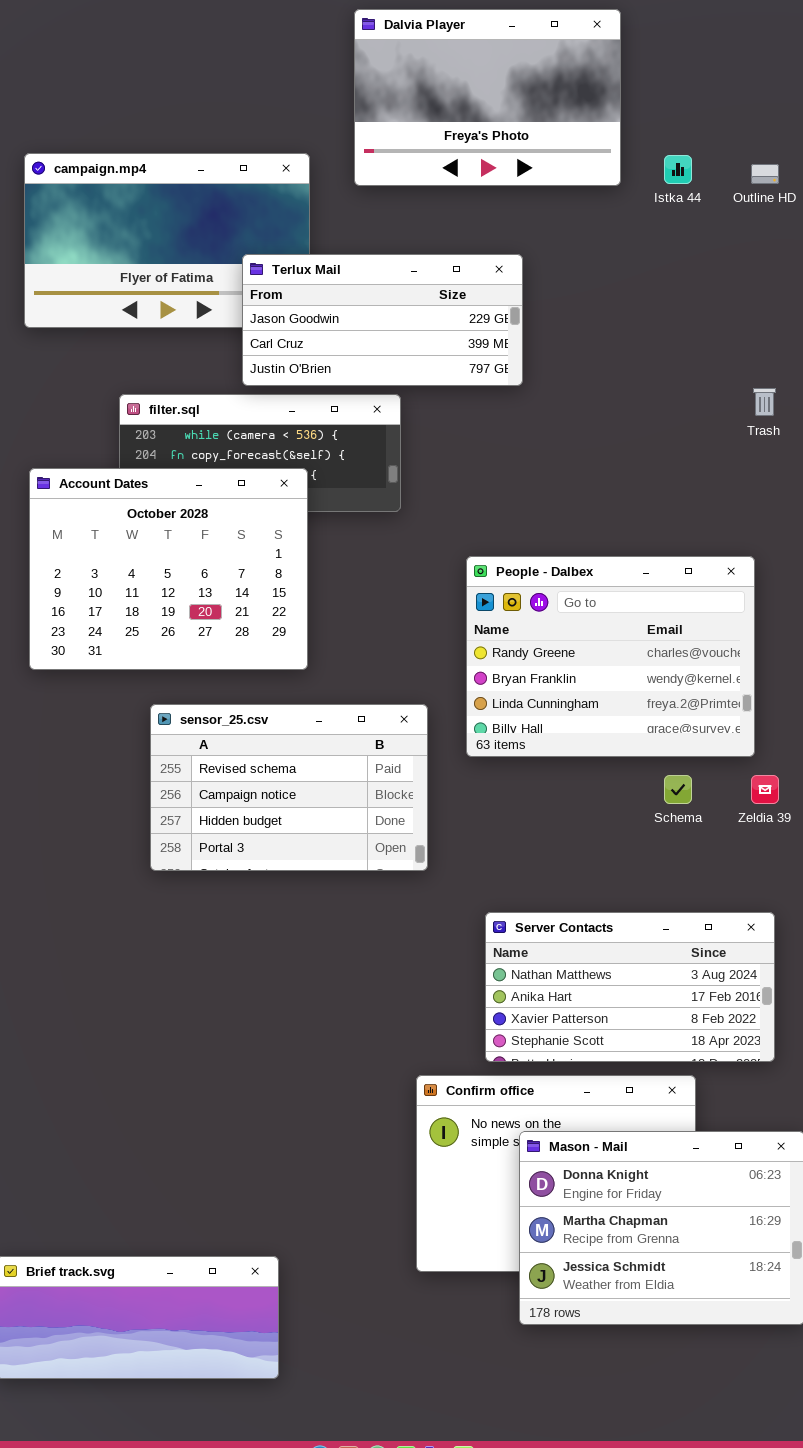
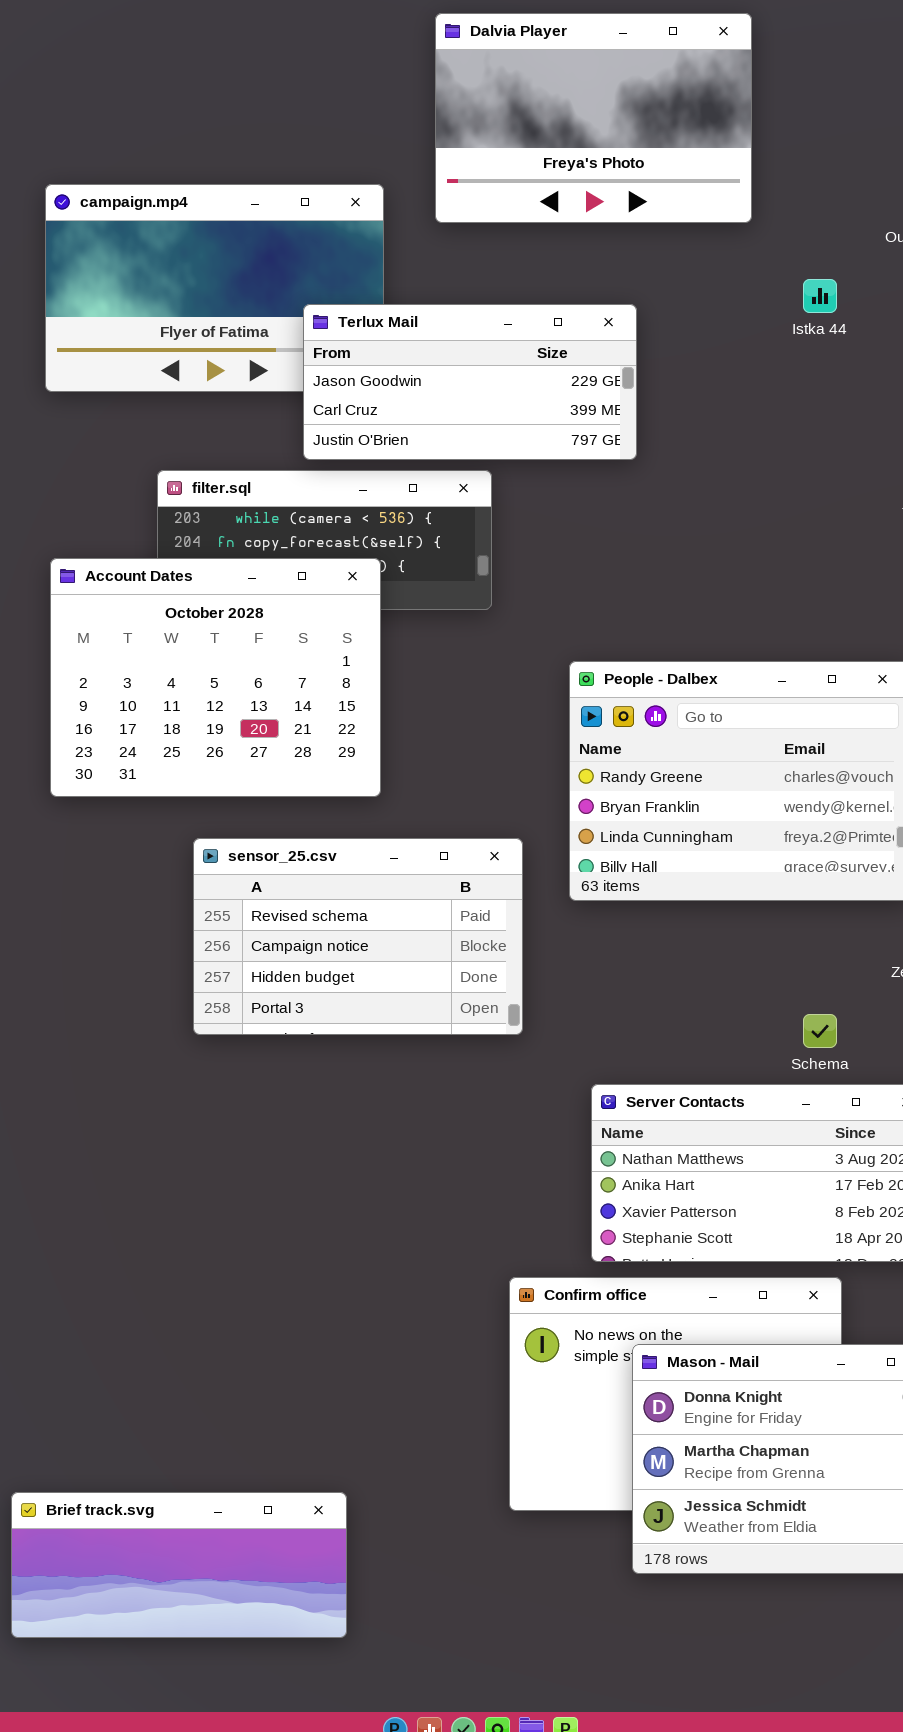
Istka 44: [664,155,692,184] -> [803,279,837,313], moved
Schema: [664,775,692,804] -> [803,1014,837,1048], moved

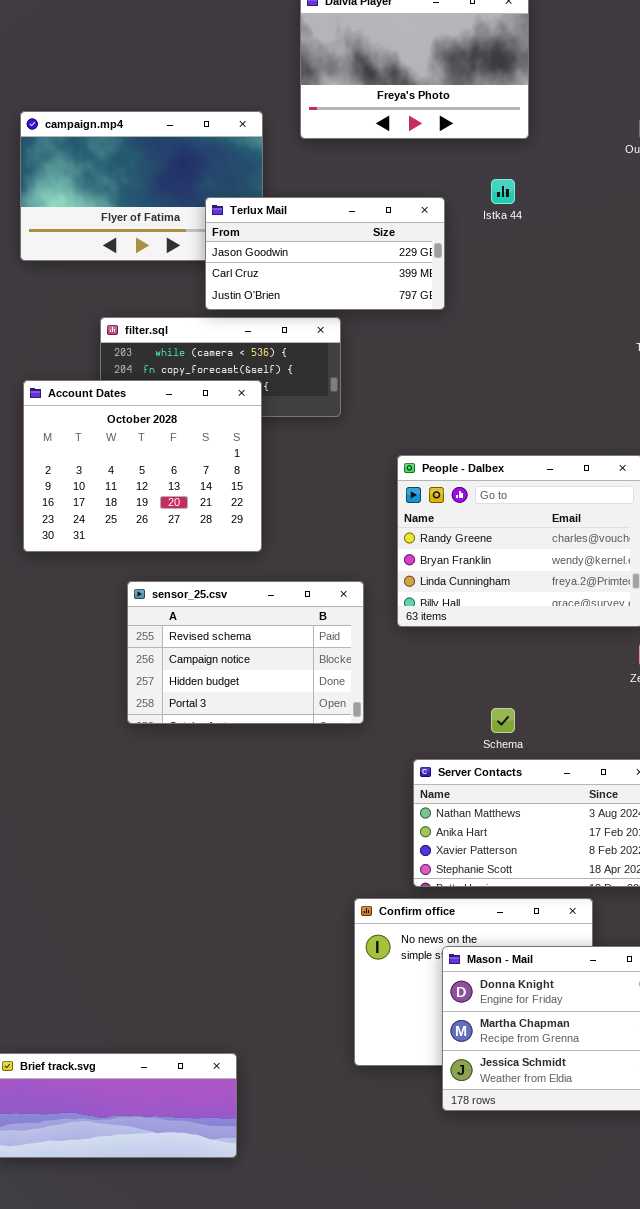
Istka 44: [803,279,837,313] -> [491,179,515,204], moved
Schema: [803,1014,837,1048] -> [491,708,515,733], moved

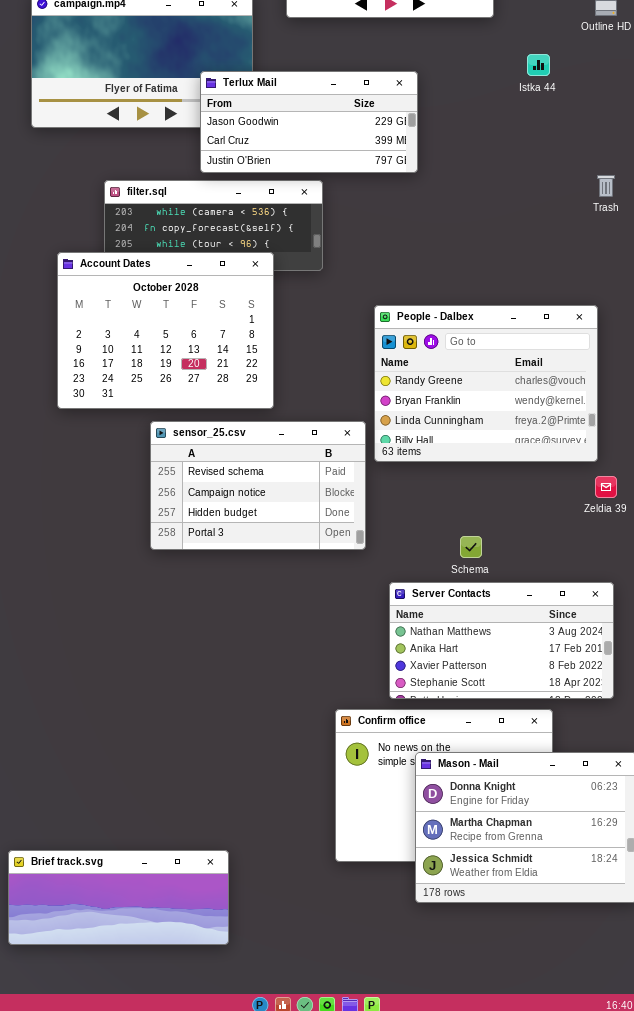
Istka 44: [491,179,515,204] -> [527,54,550,76], moved
Account Dates: [23,380,262,552] -> [57,252,274,409], moved
sensor_25.csv: [127,581,364,724] -> [150,421,366,550], moved

